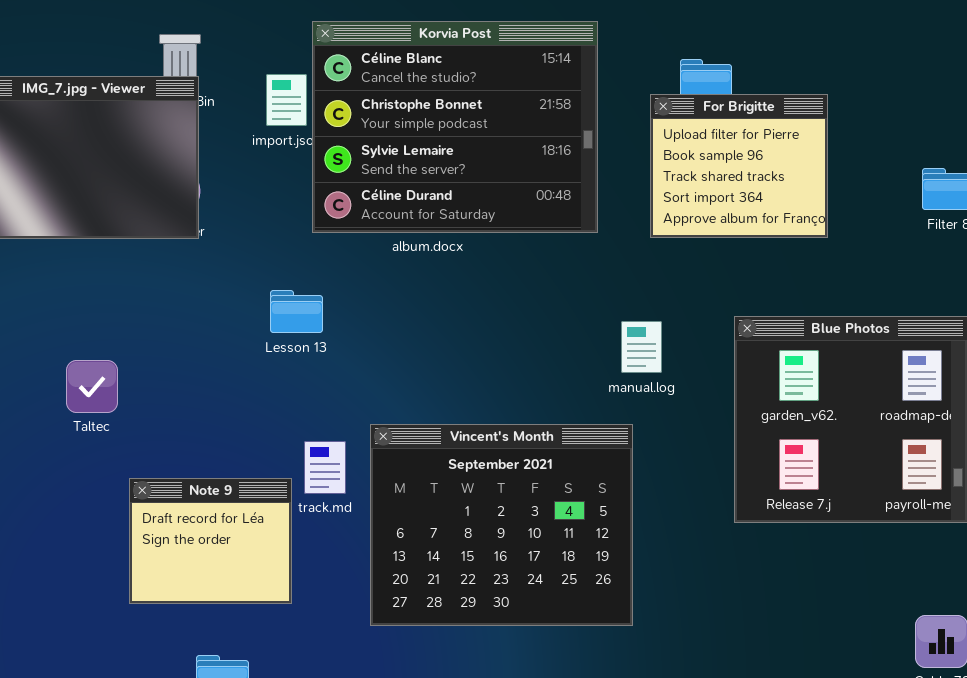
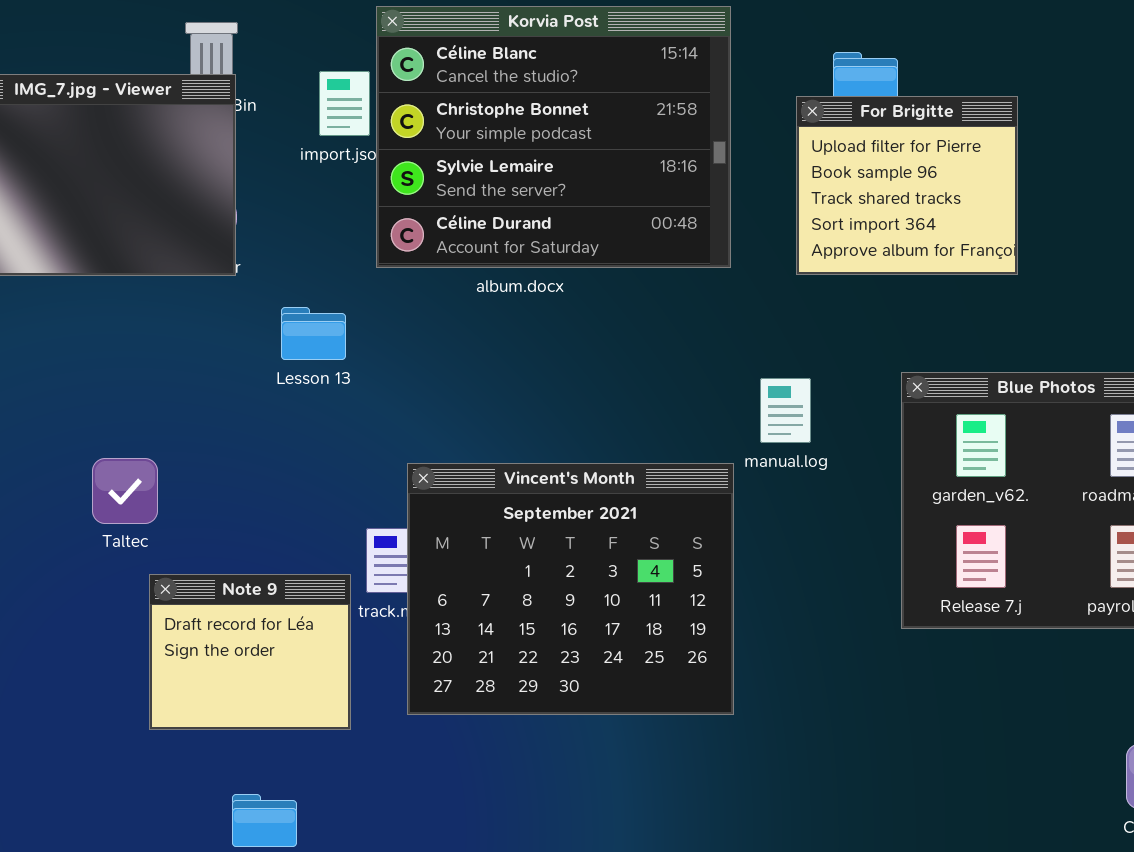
Lesson 13: [270,290,323,333] -> [281,307,346,360], moved
Taltec: [66,360,118,413] -> [92,458,158,524], moved
Vincent's Month: [370,424,633,626] -> [407,463,734,715], moved

